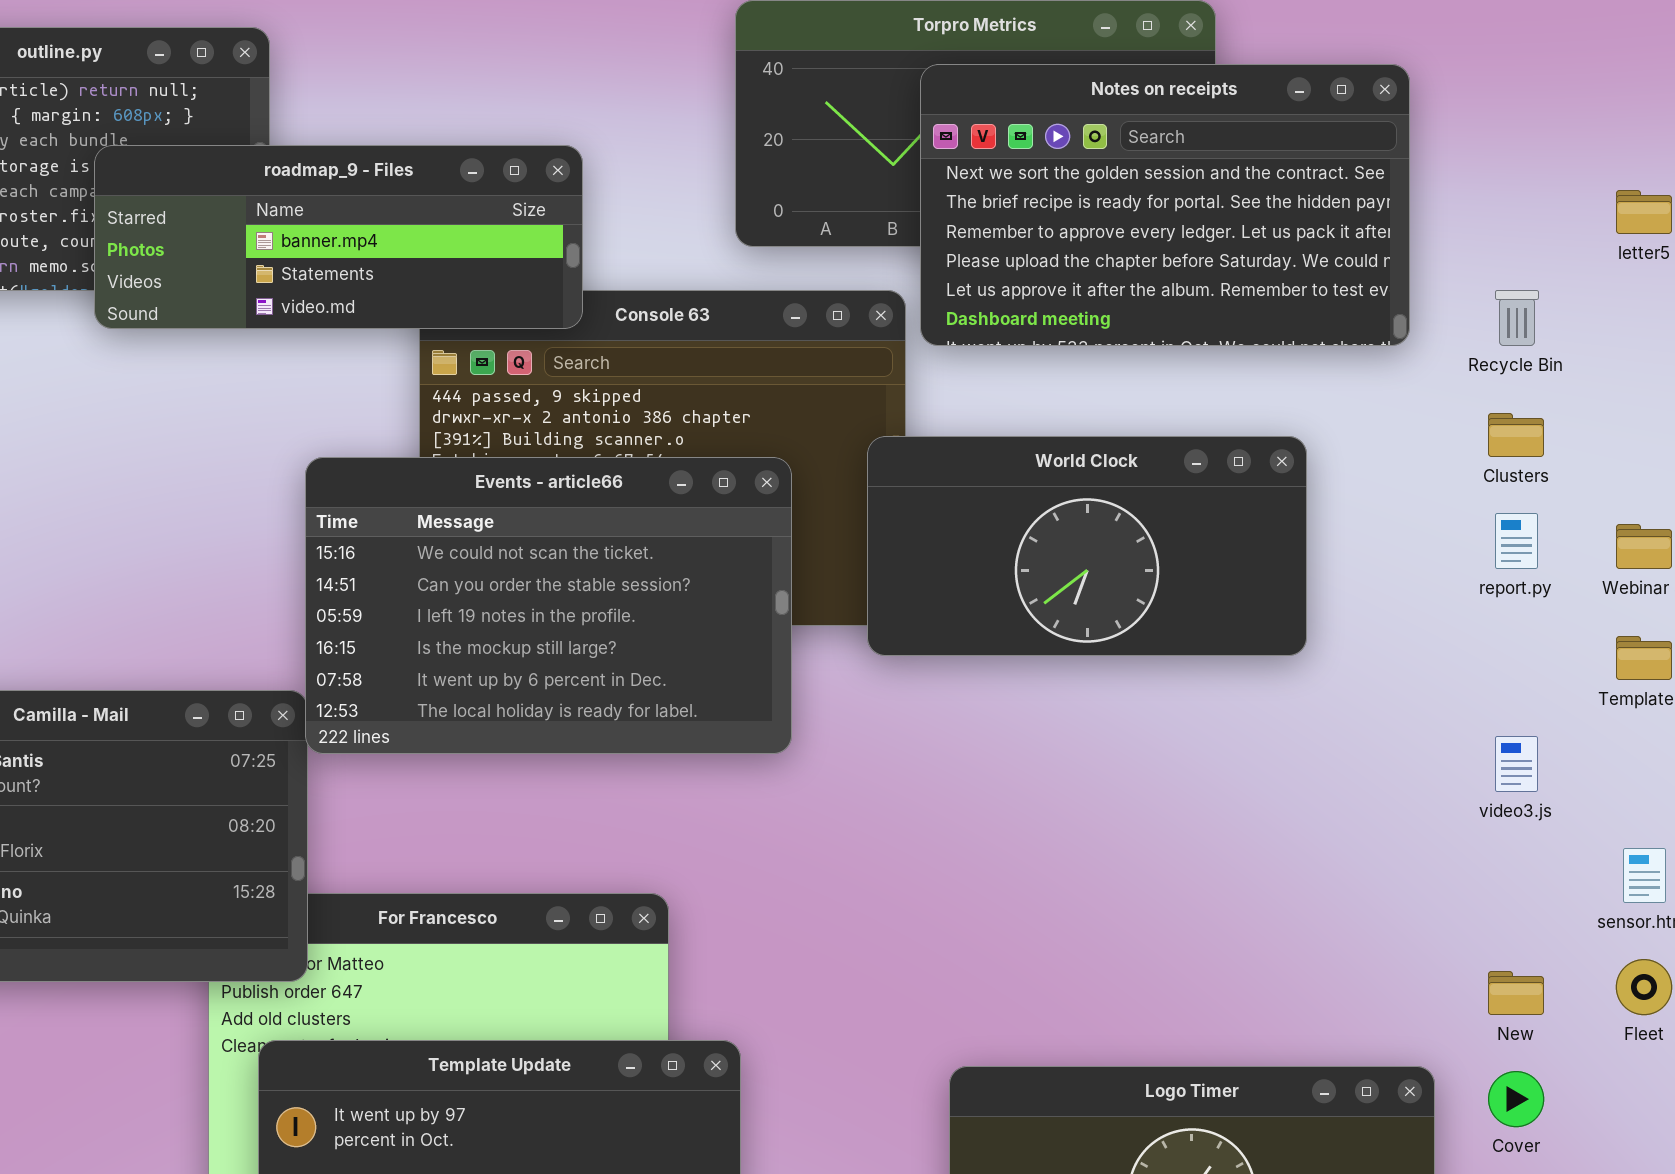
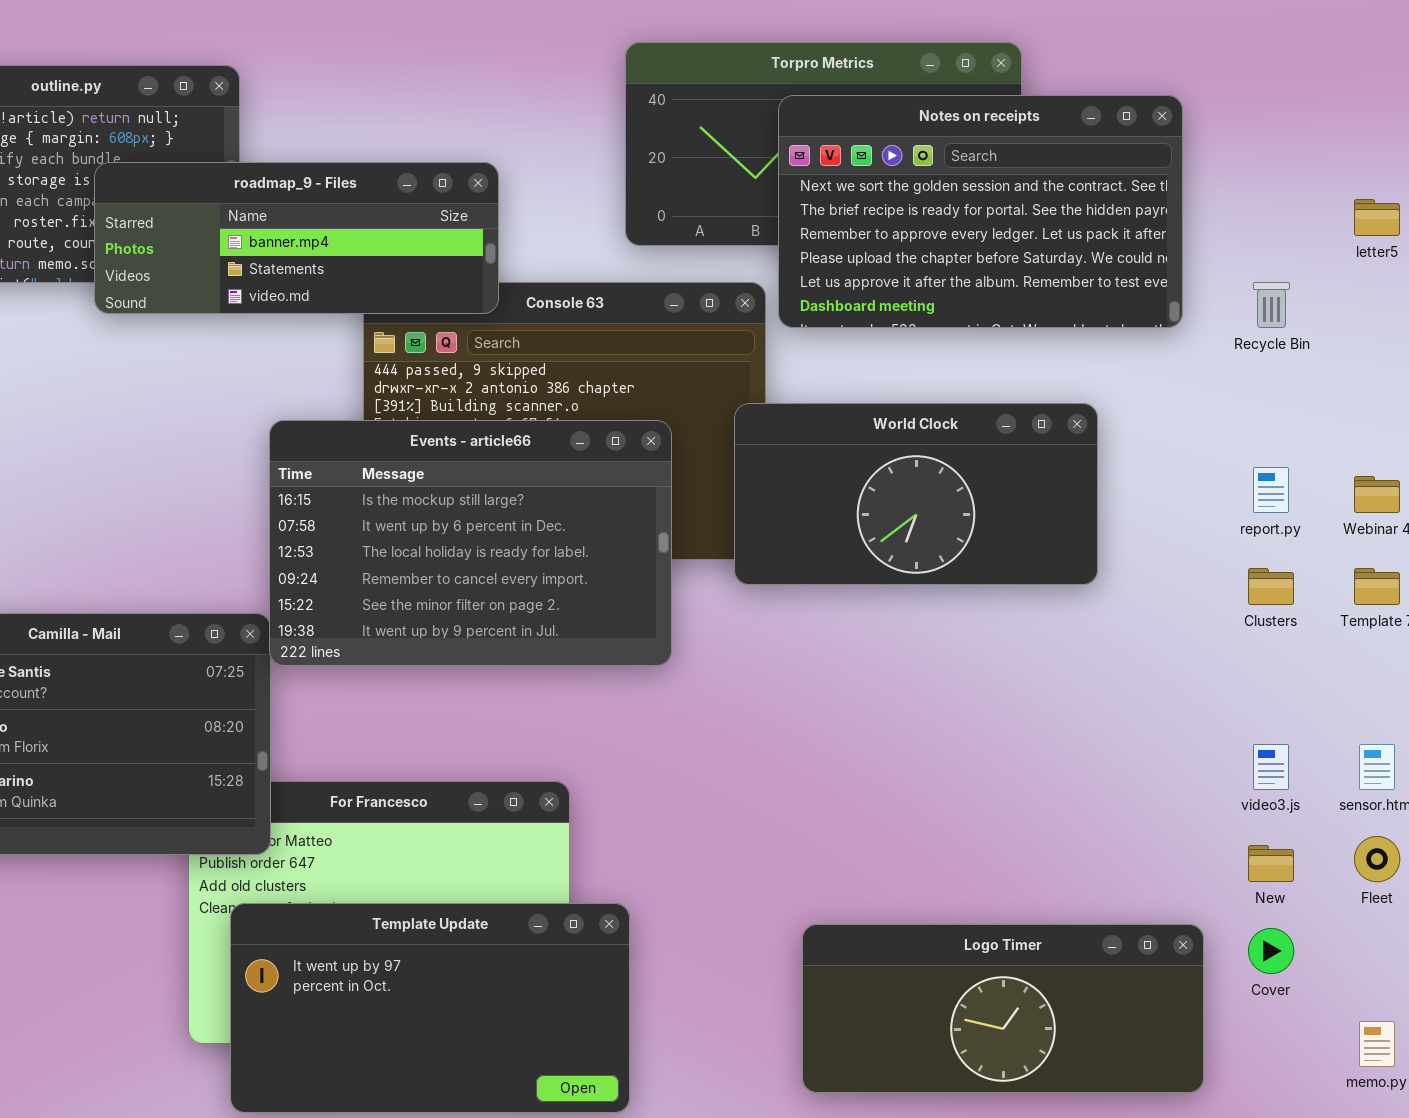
Clusters: [1488,413,1544,457] -> [1248,568,1294,605], moved
Events - article66: [305,457,792,754] -> [269,420,672,666], scrolled down 3 rows
video3.js: [1495,736,1538,792] -> [1253,744,1289,790], moved

